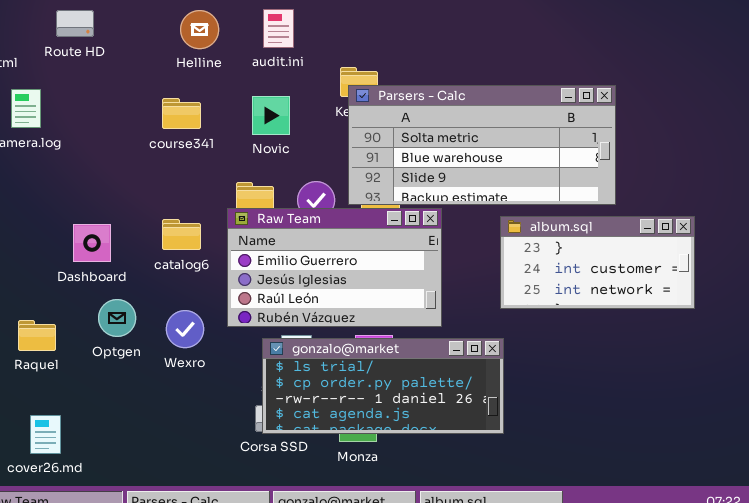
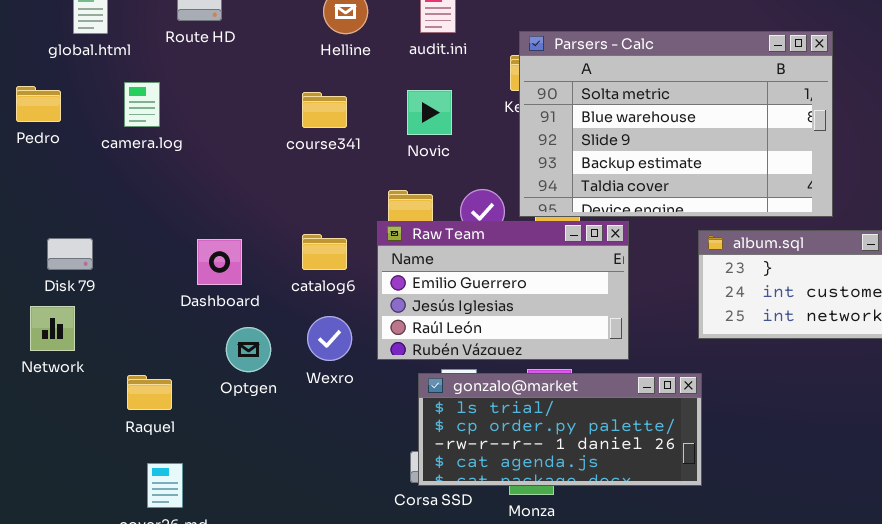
Parsers - Calc: [348,85,616,205] -> [519,31,833,217], resized
Wexro: [166,310,204,348] -> [307,316,352,361], moved
Raquel: [18,320,56,351] -> [127,375,172,410], moved

